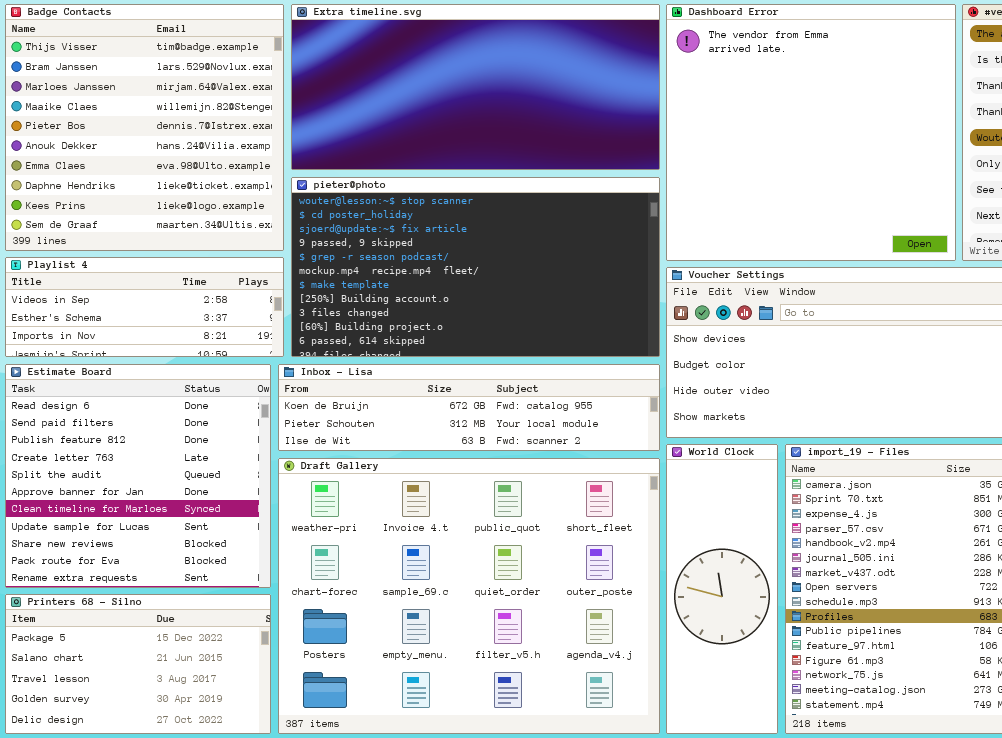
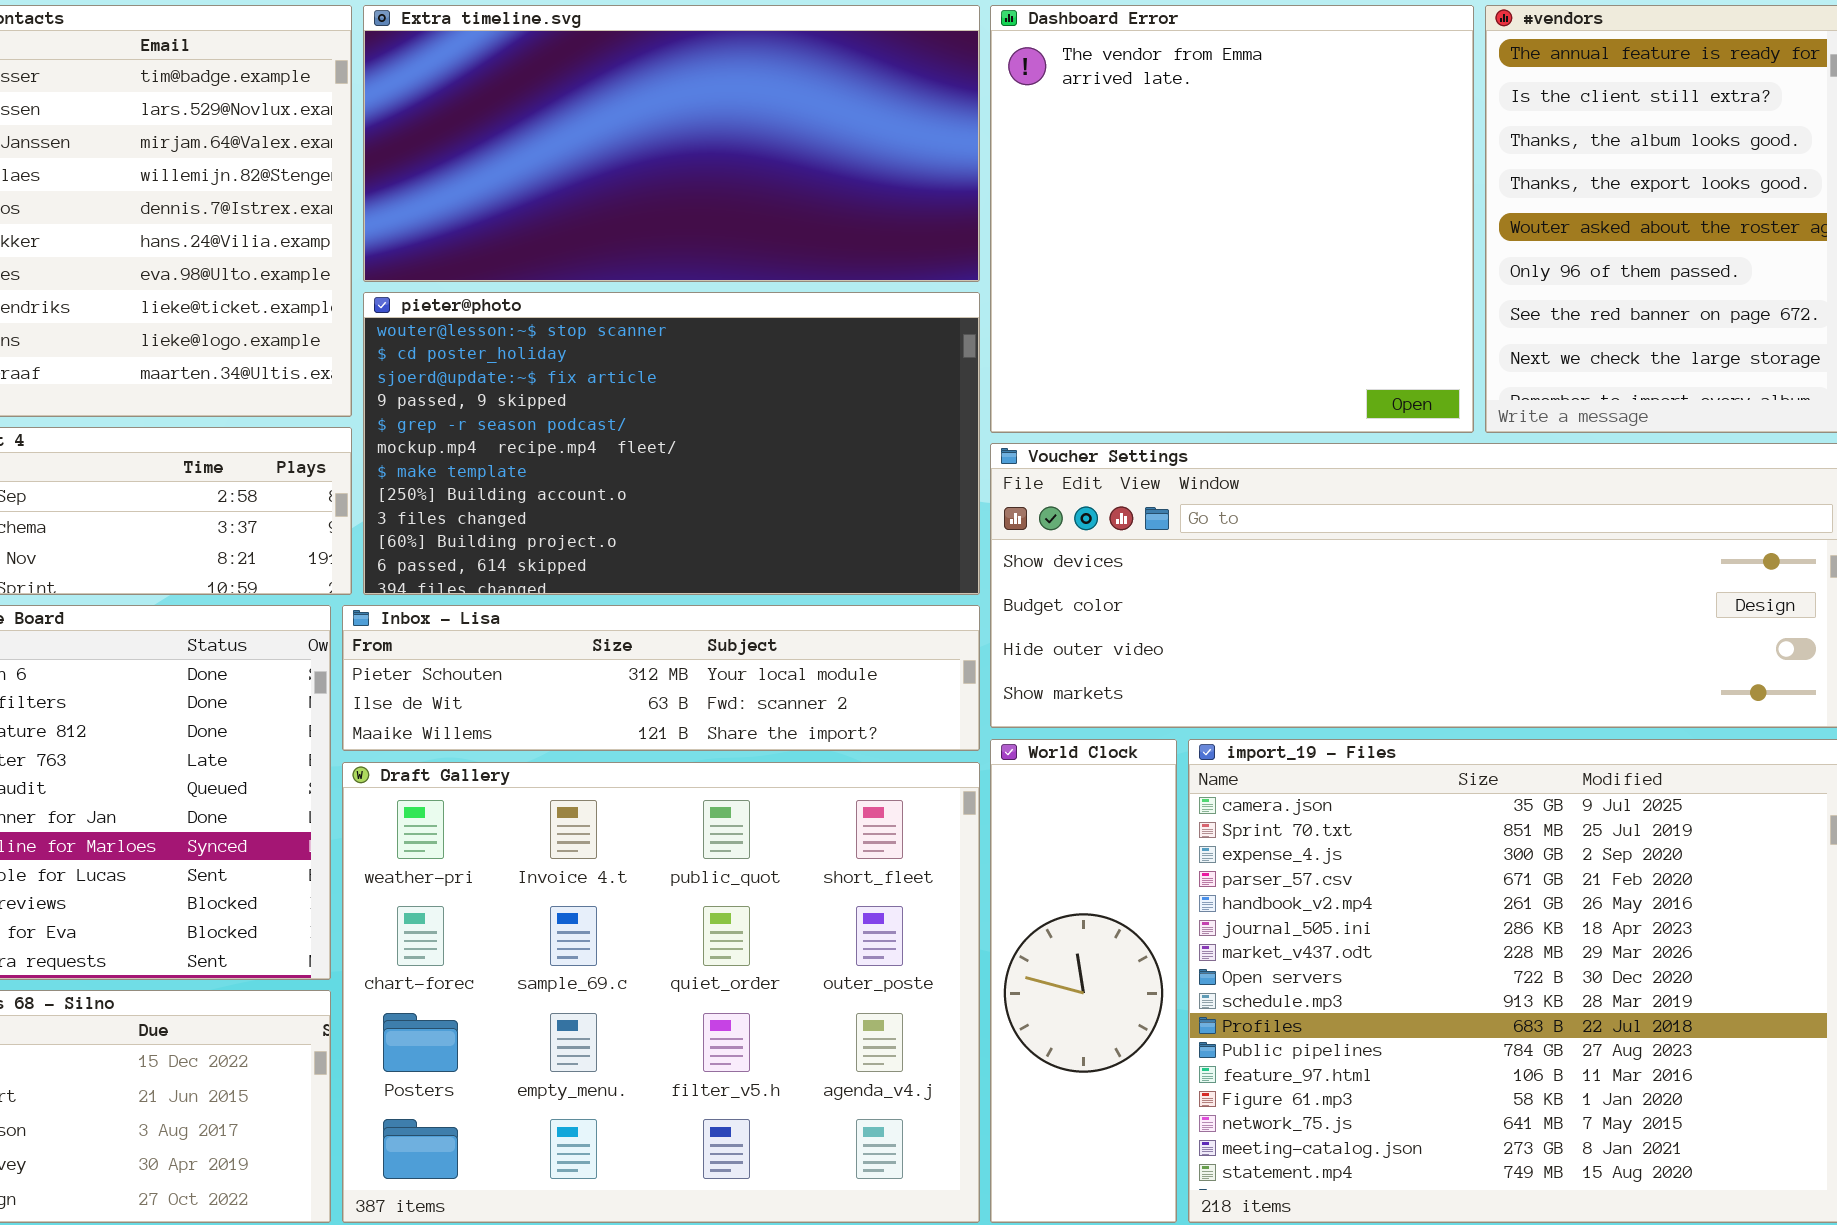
Inbox - Lisa: [278,364,660,451] -> [342,605,980,751], scrolled down 1 row

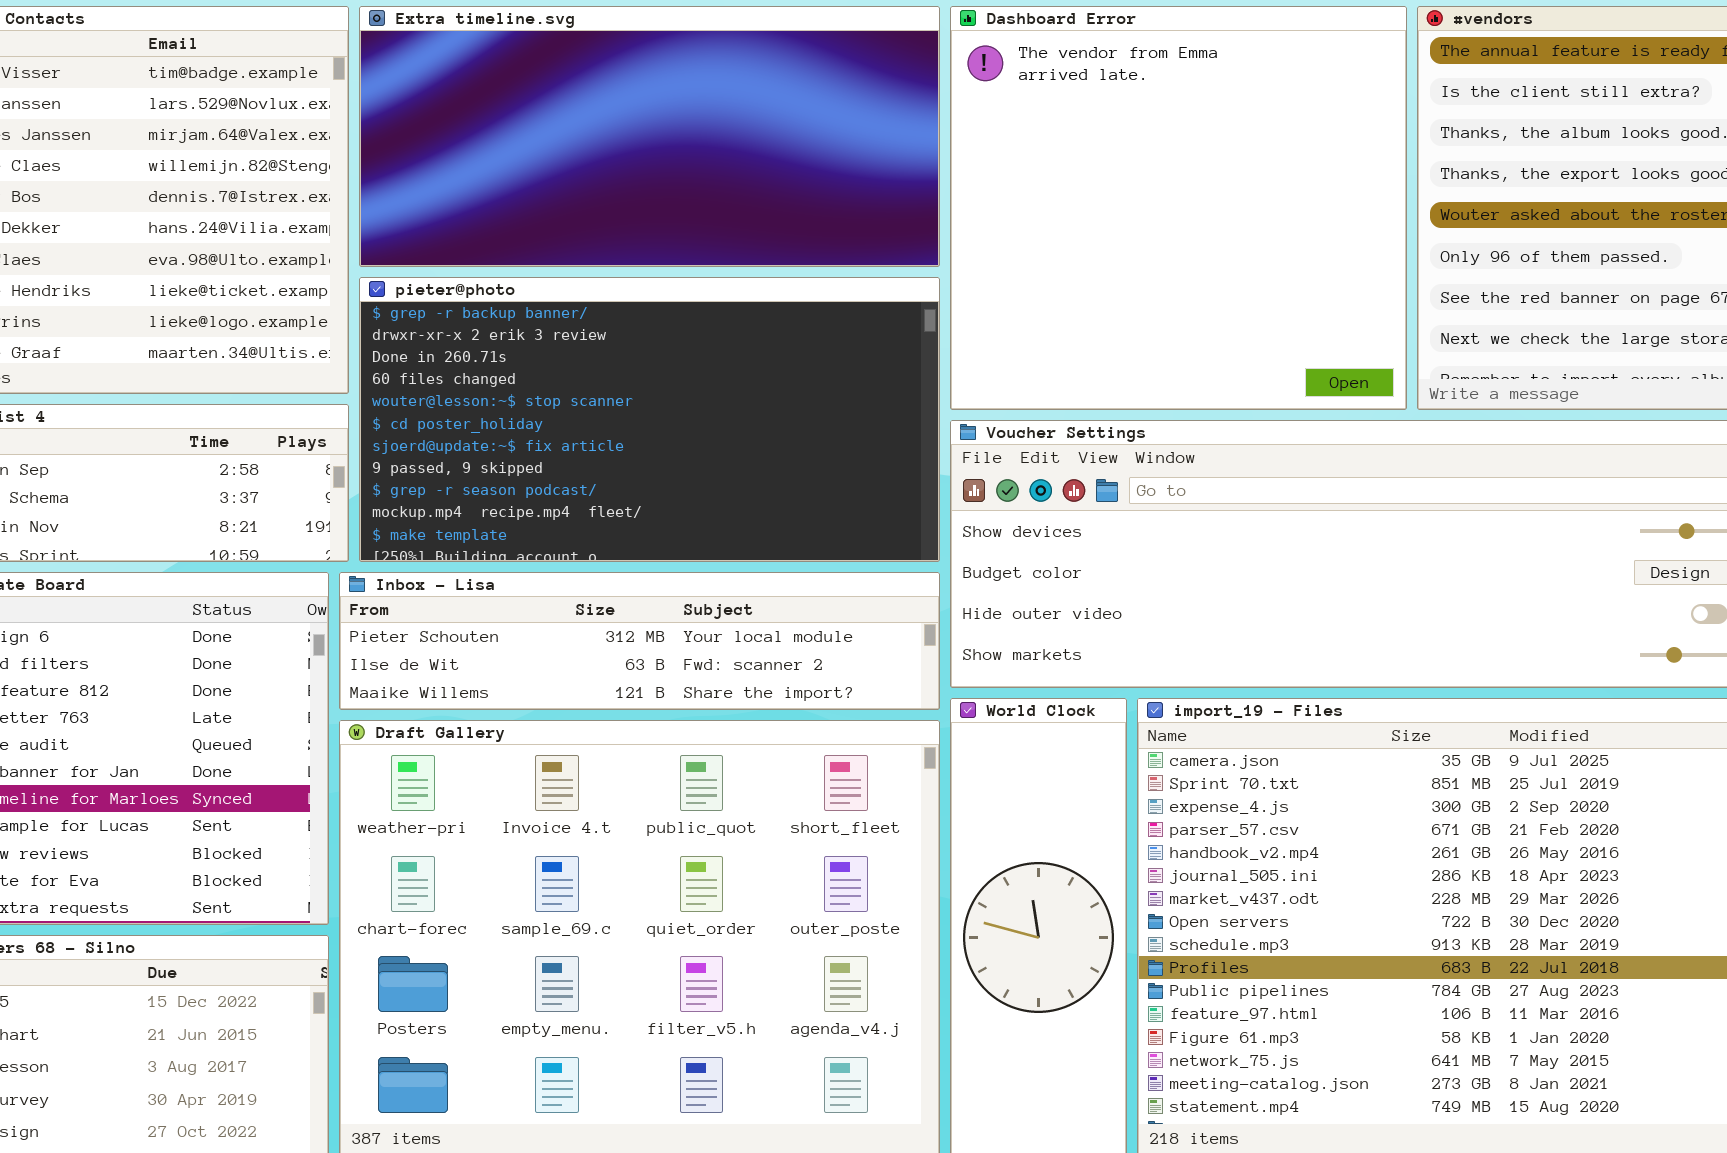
pieter@photo: [363,292,980,595] -> [359,277,940,562], scrolled up 4 rows

